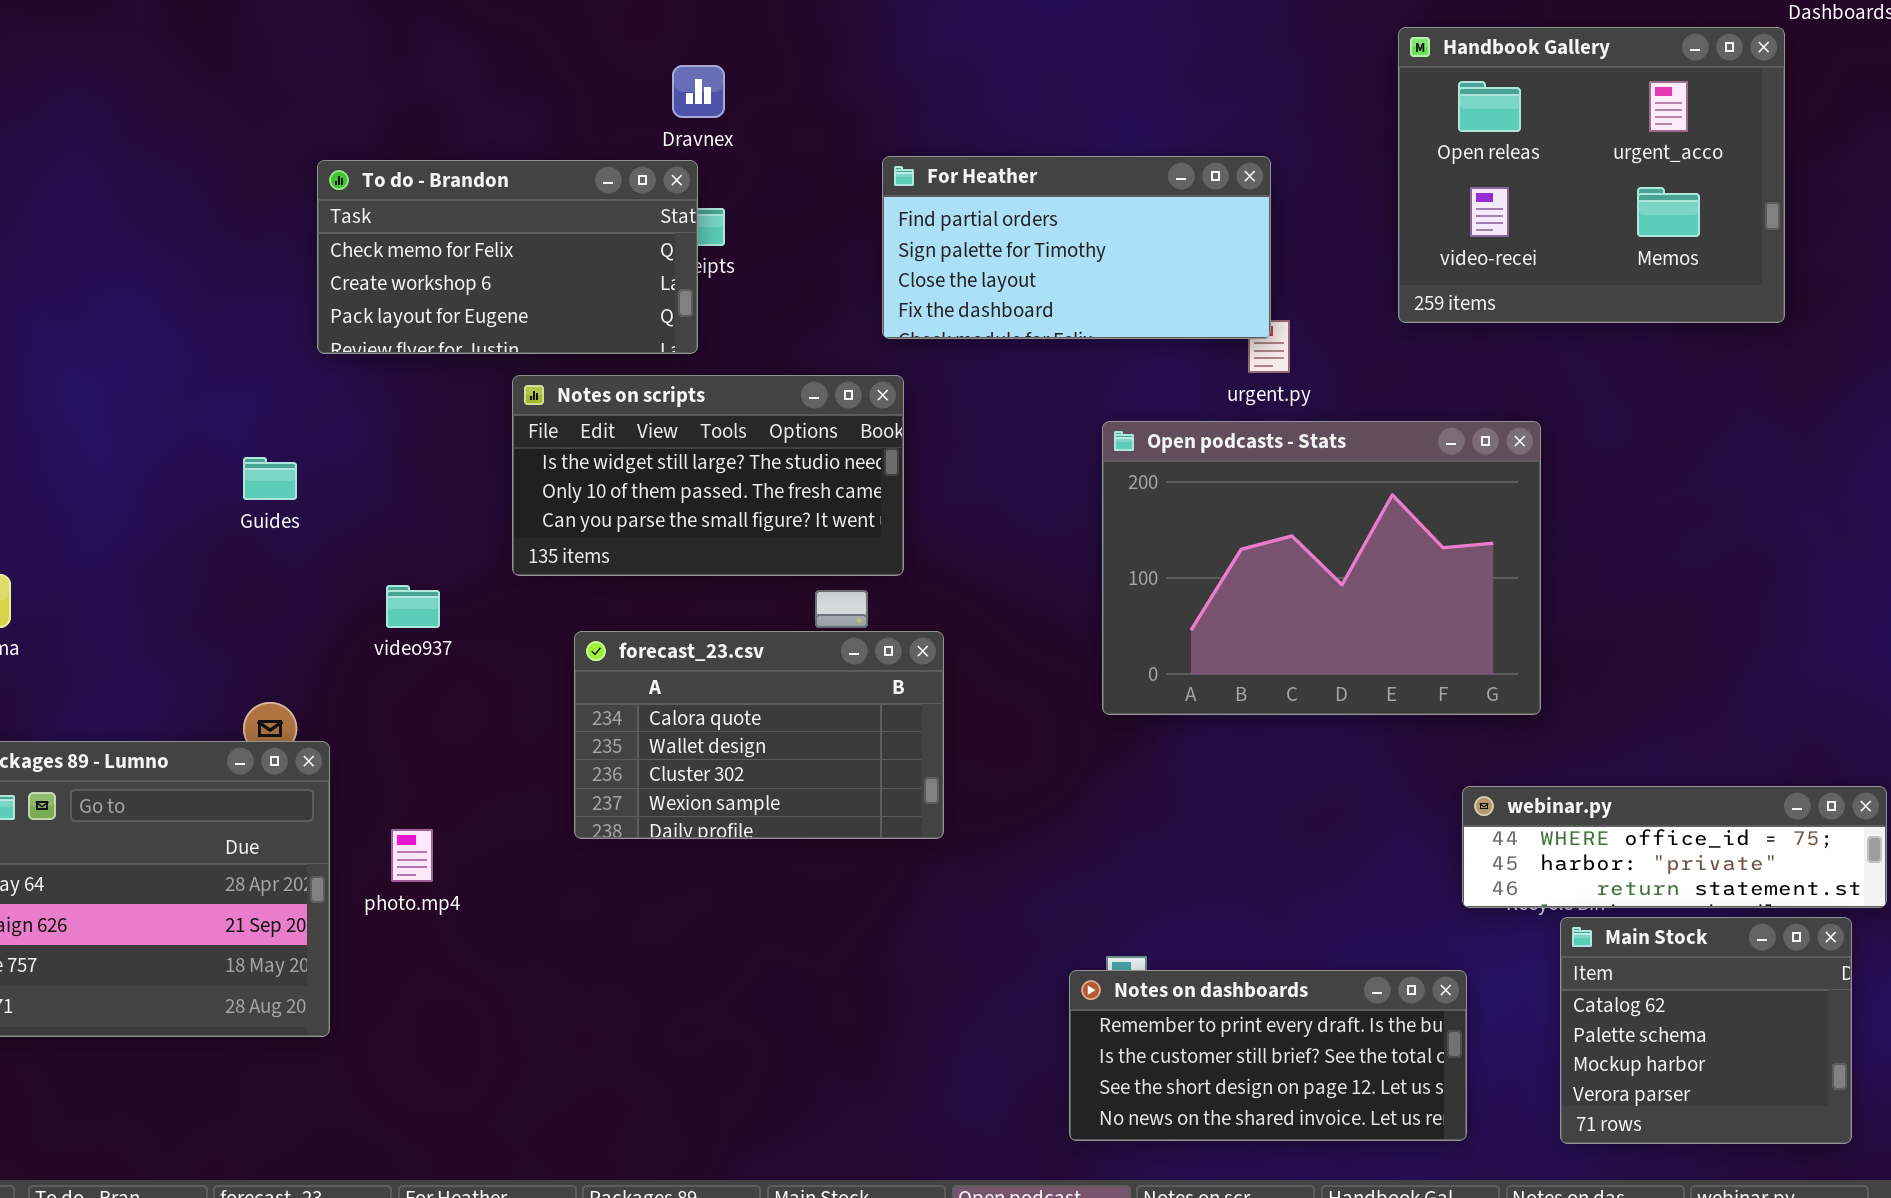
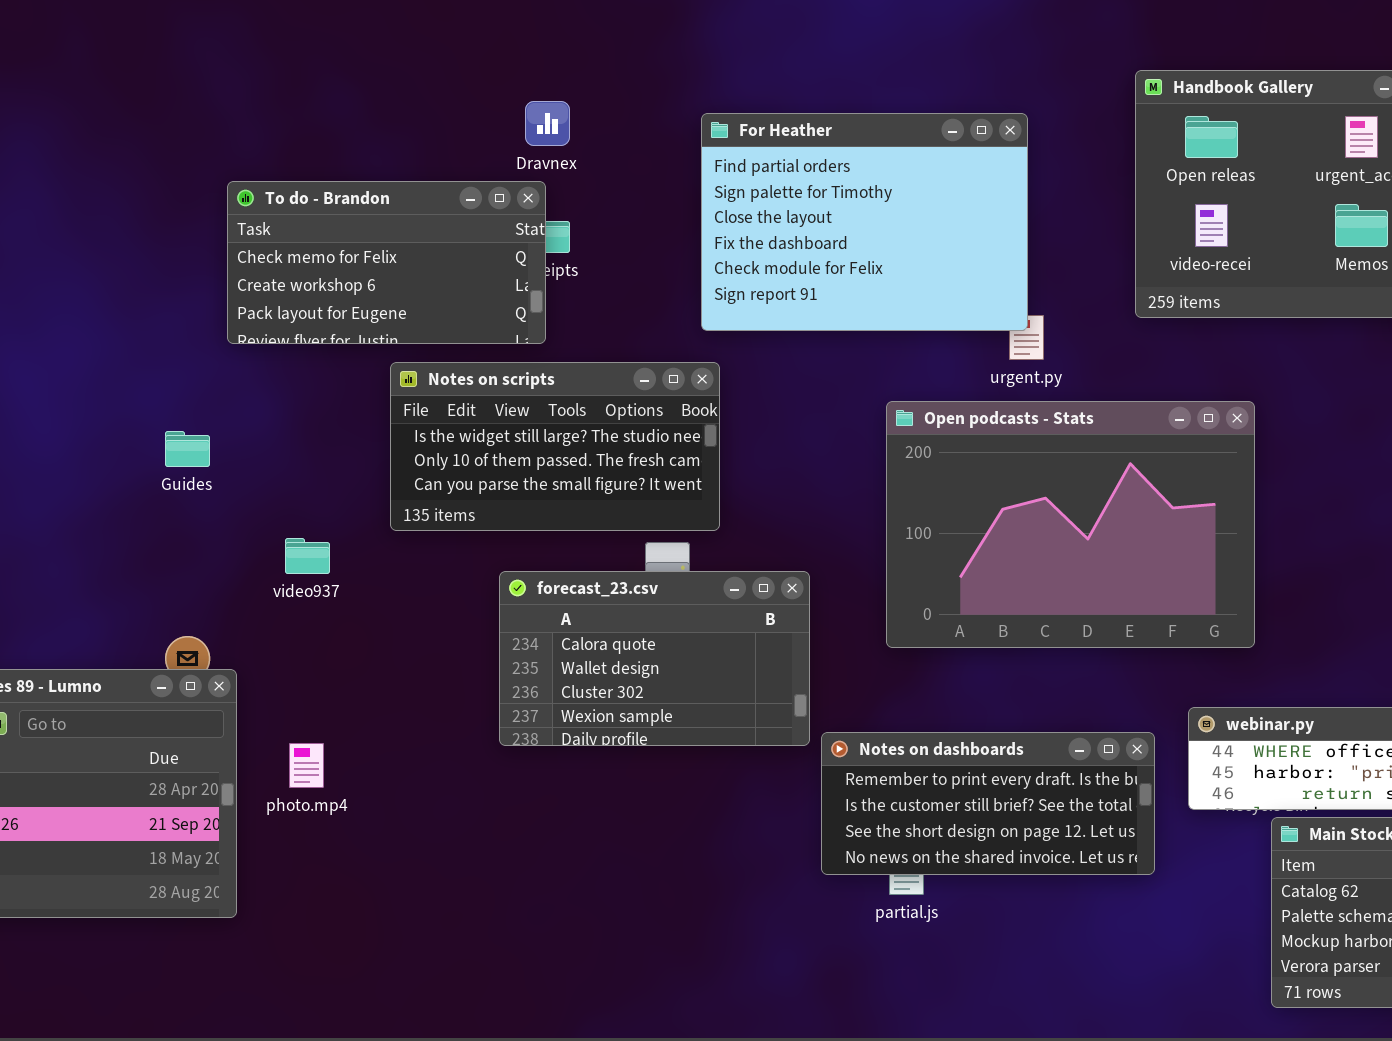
For Heather: [882,156,1271,339] -> [701,113,1028,331], resized
forecast_23.csv: [574,631,944,839] -> [499,571,810,746], moved
Notes on dashboards: [1069,970,1467,1141] -> [821,732,1155,875], moved

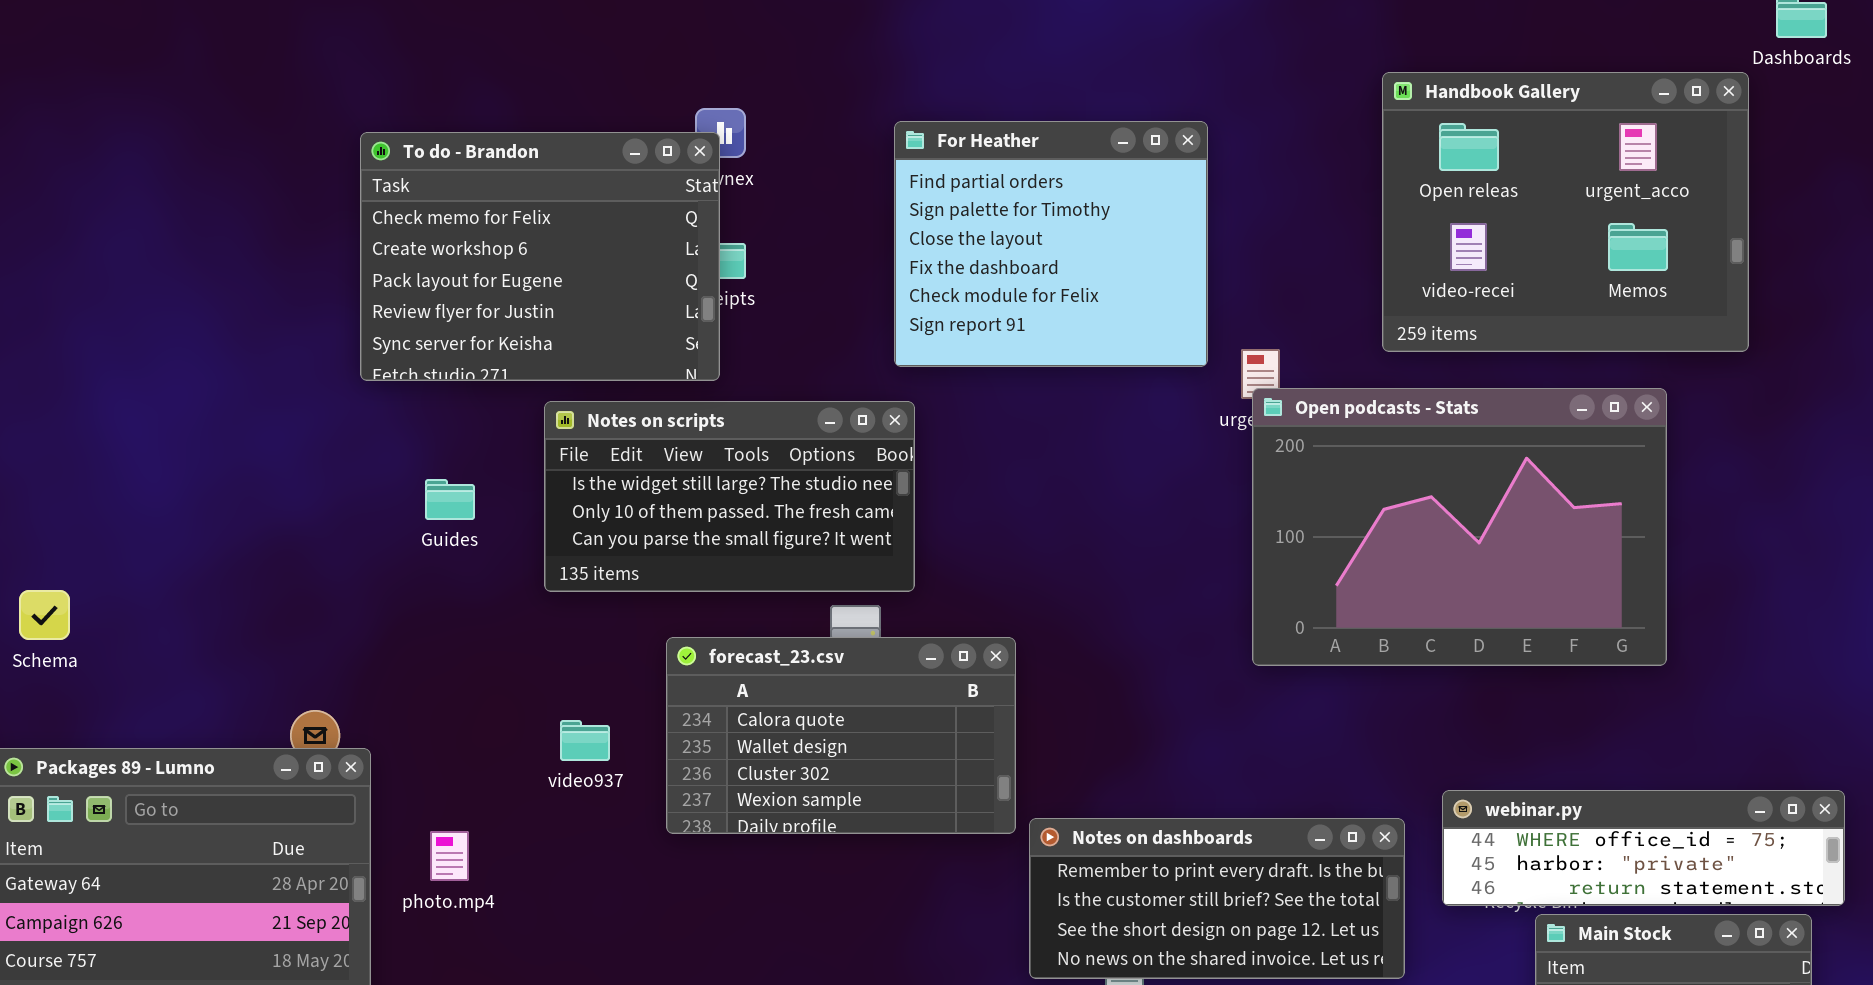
For Heather: [701,113,1028,331] -> [894,121,1208,367], resized
To do - Brandon: [227,181,546,344] -> [360,132,720,381], resized
Open podcasts - Stats: [886,401,1255,648] -> [1252,388,1667,666], moved
Guides: [165,431,210,467] -> [425,479,475,520], moved
video937: [285,538,330,574] -> [560,720,610,761], moved

